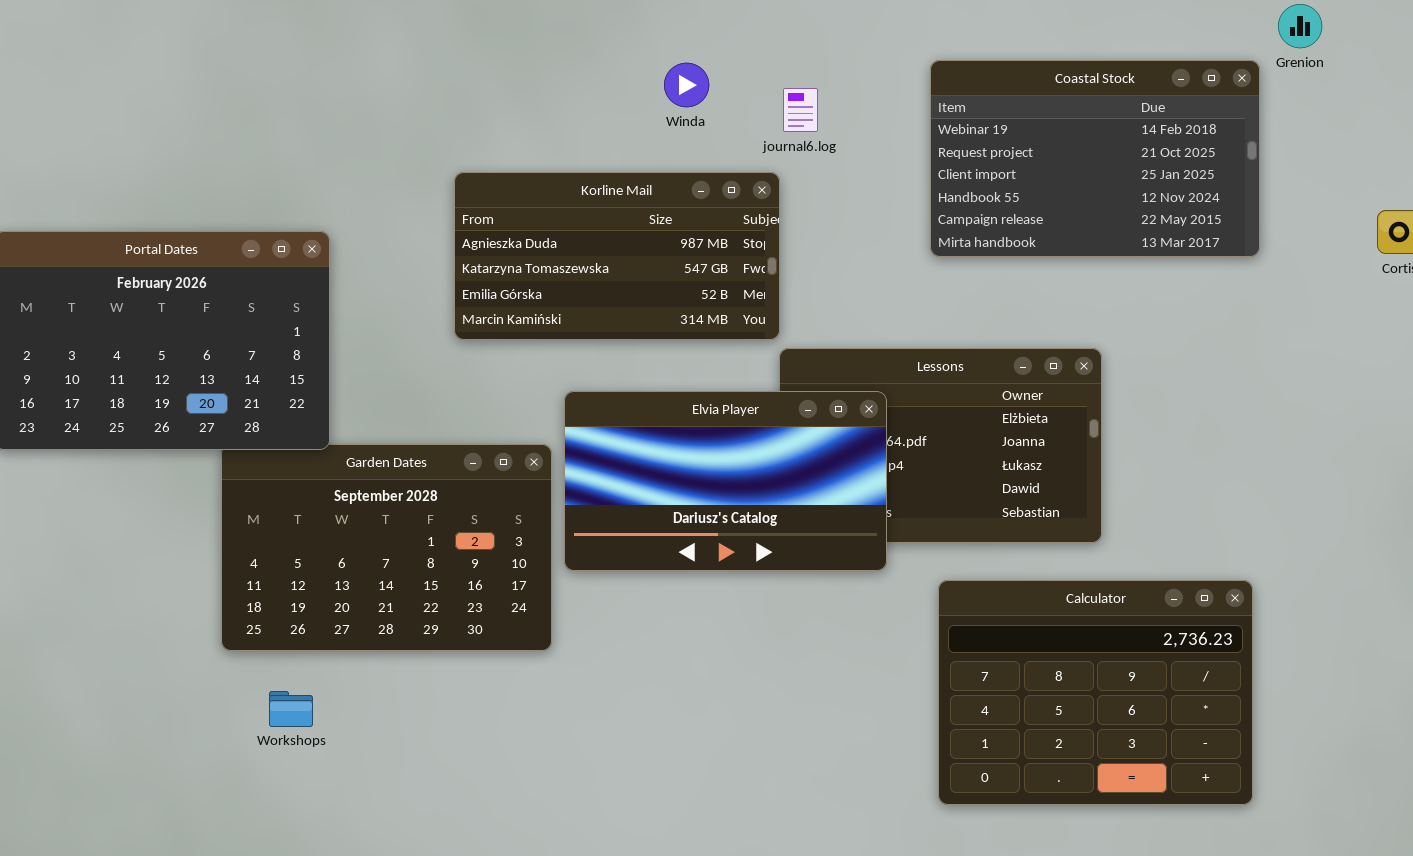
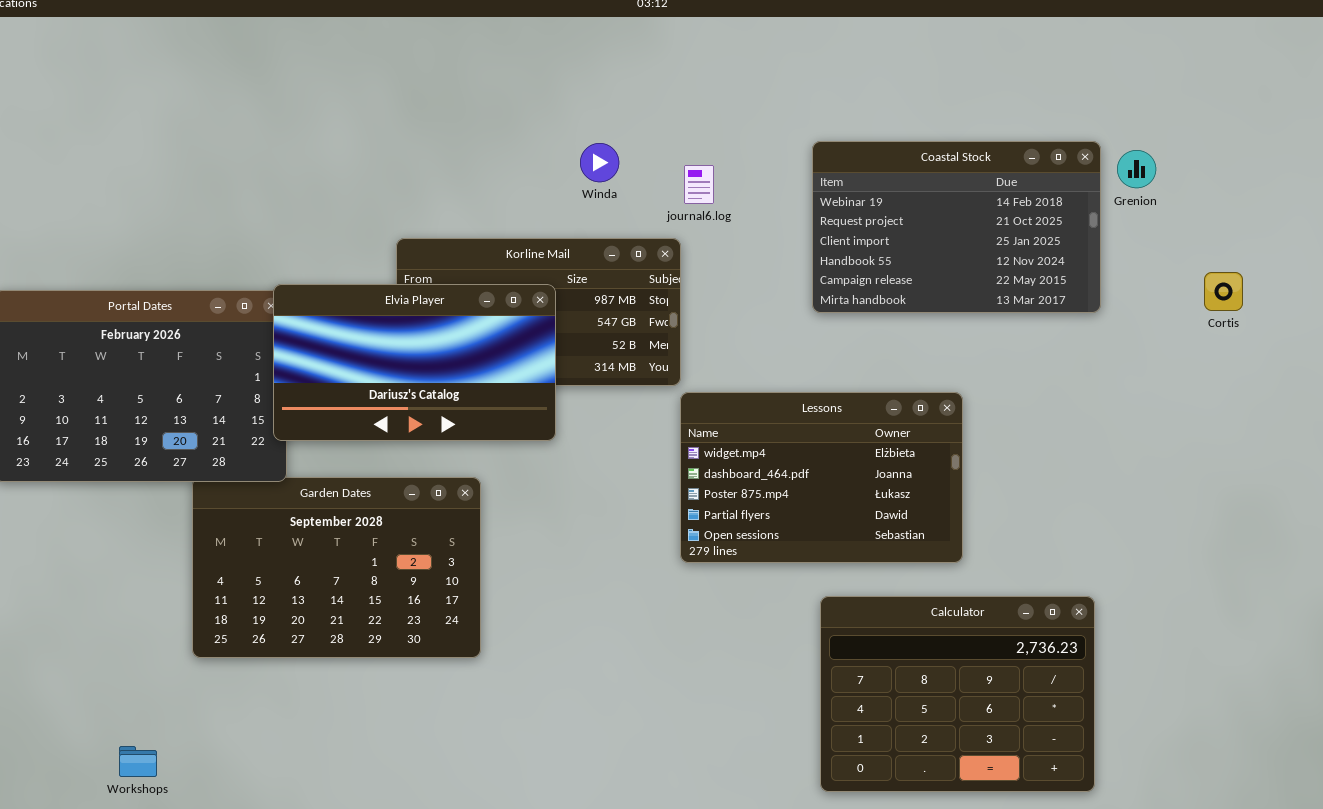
Grenion: [1278,4,1322,48] -> [1117,150,1156,188], moved
Elvia Player: [564,391,887,571] -> [273,284,556,441], moved
Workshops: [269,691,313,727] -> [119,746,157,777], moved

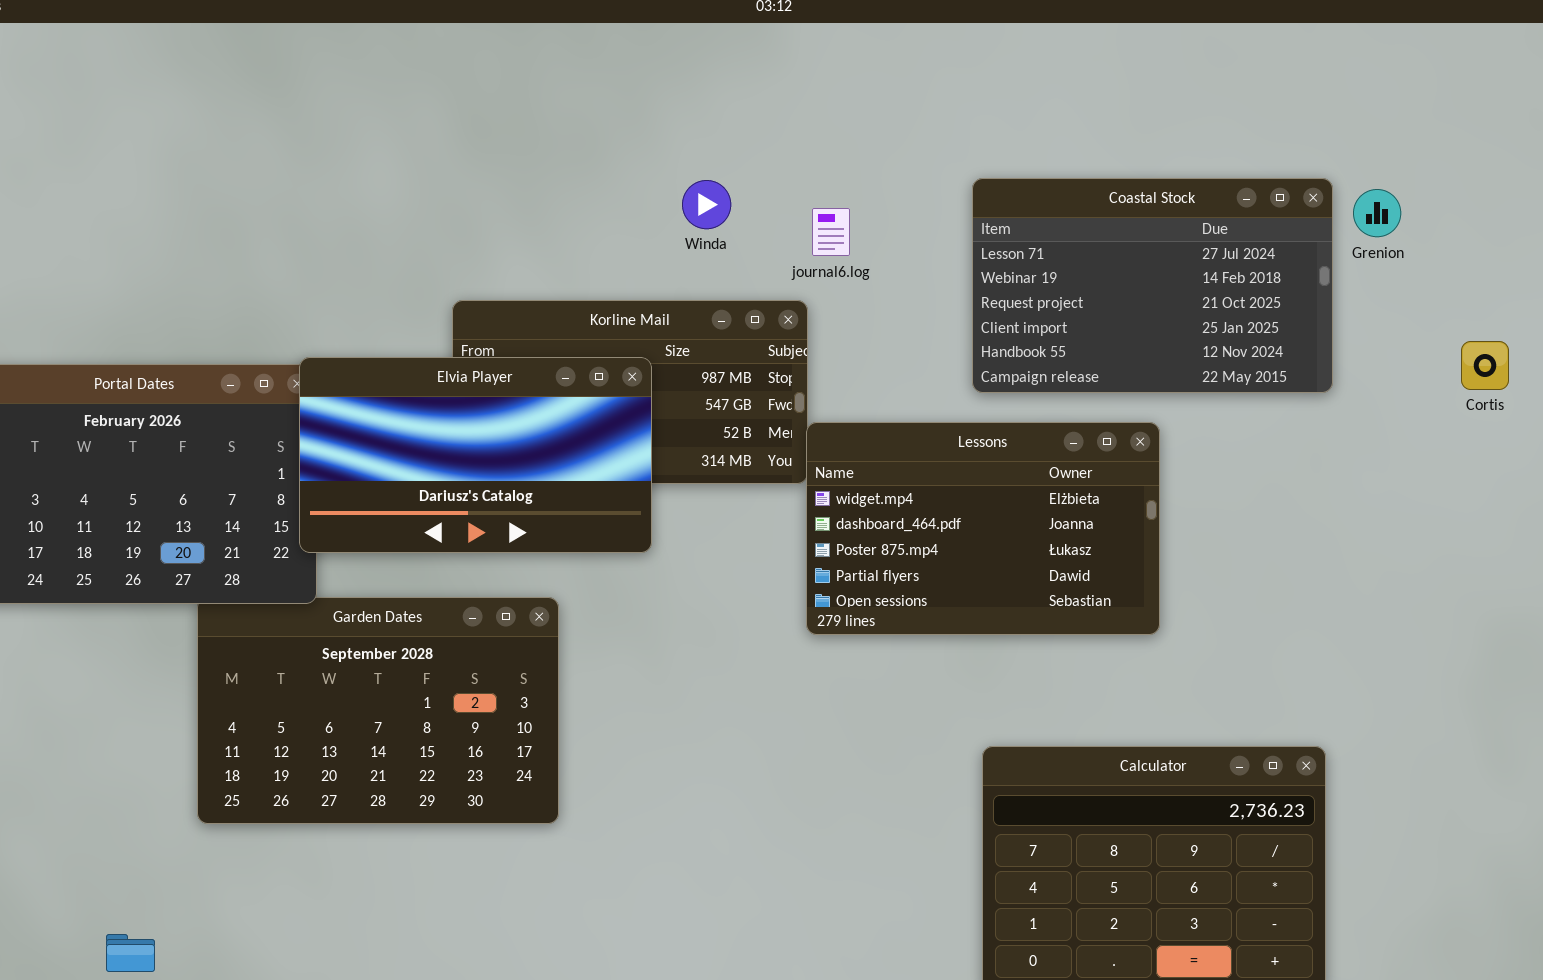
Coastal Stock: [812,141,1101,313] -> [972,178,1333,393], scrolled up 1 row
Lessons: [680,392,963,563] -> [806,422,1160,635], moved

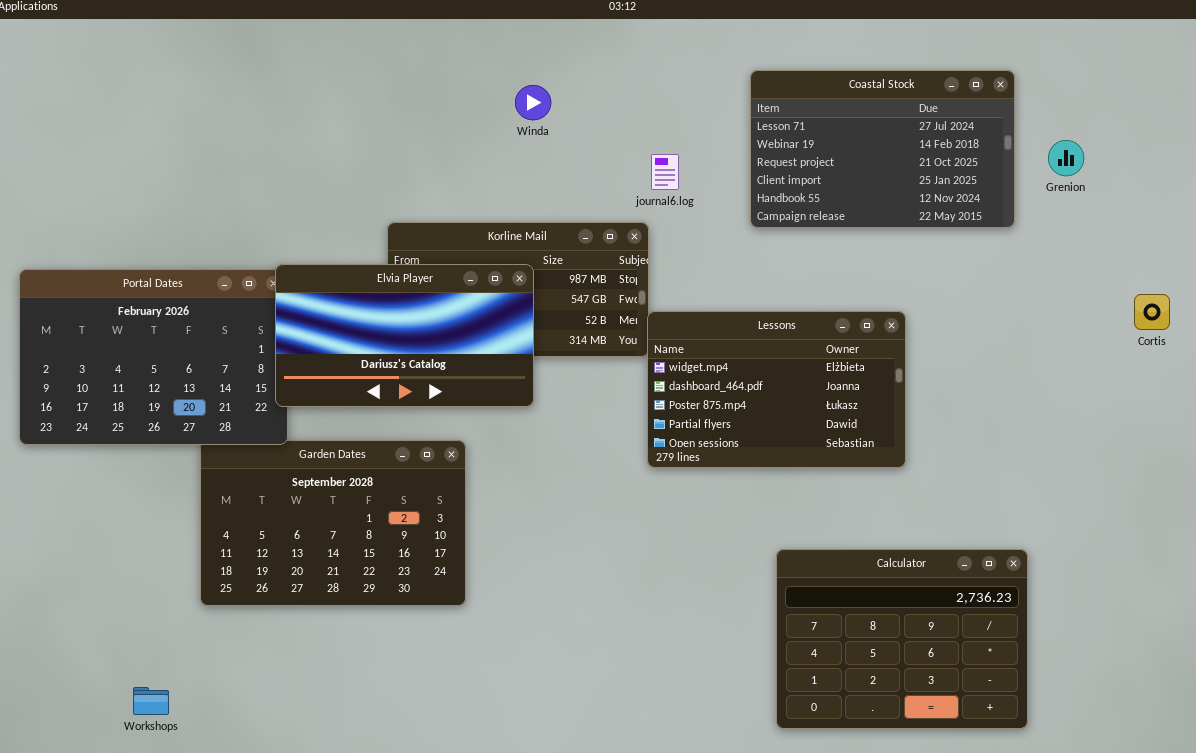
Coastal Stock: [972,178,1333,393] -> [750,70,1015,228], moved
Winda: [682,180,731,229] -> [515,85,551,120], moved
Cortis: [1461,341,1509,390] -> [1134,294,1170,330], moved

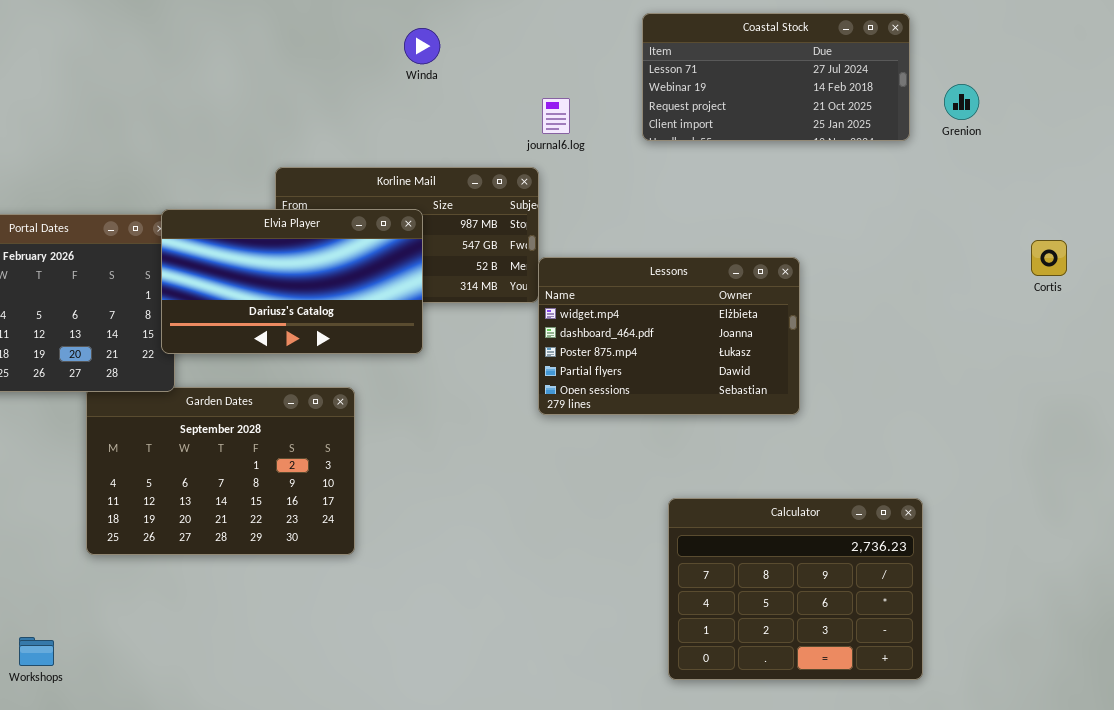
Coastal Stock: [750,70,1015,228] -> [642,13,910,141], resized

